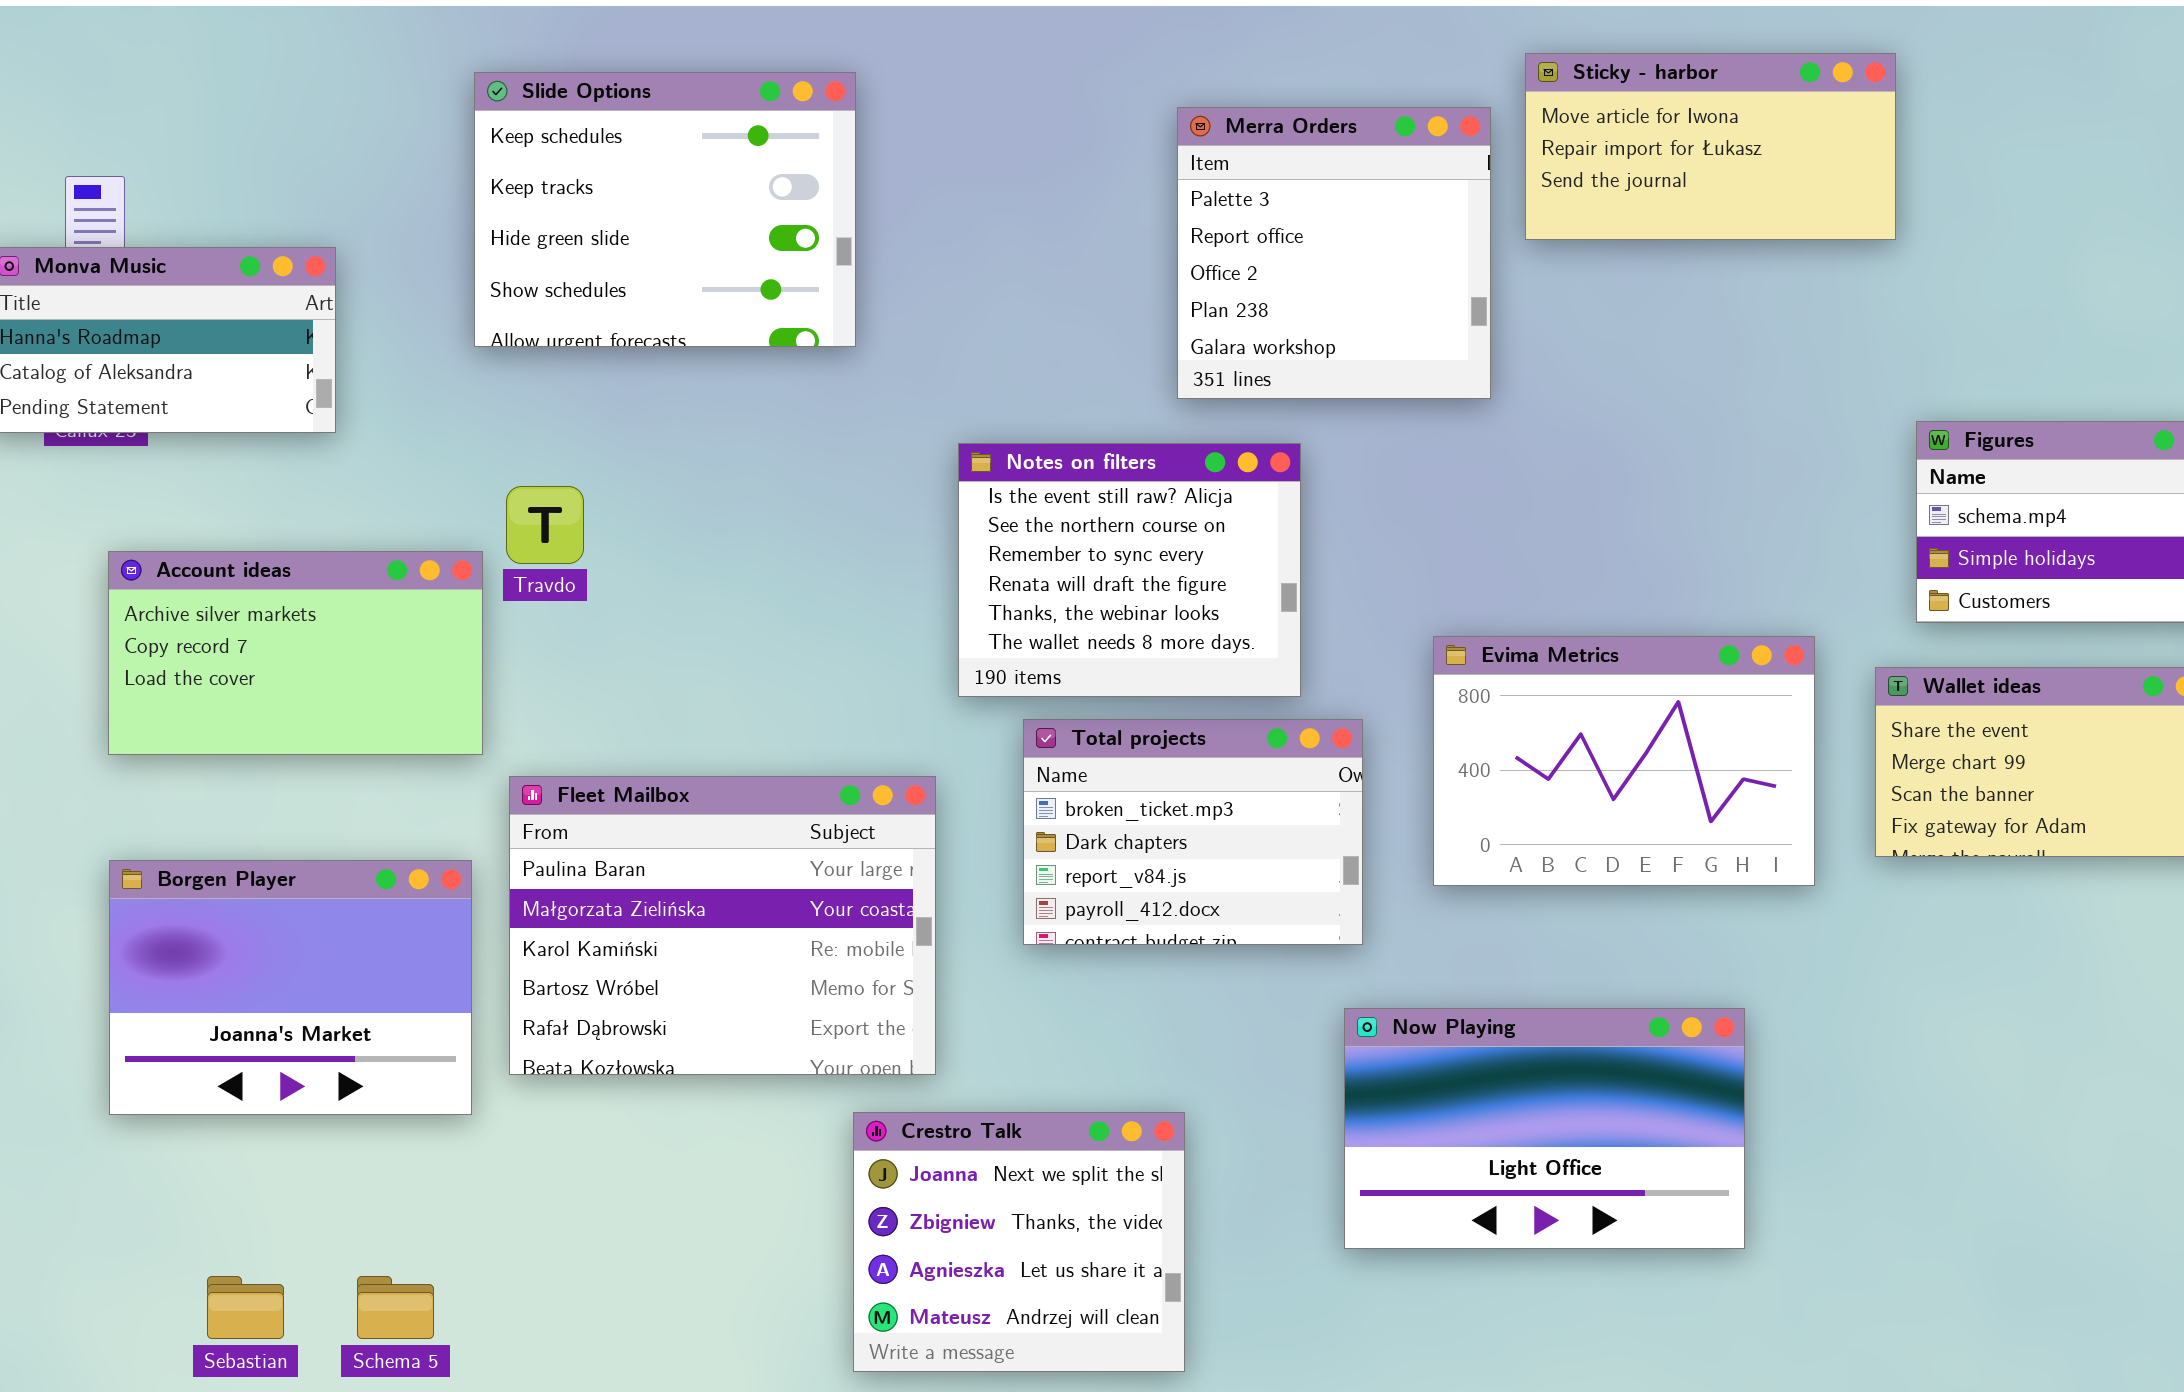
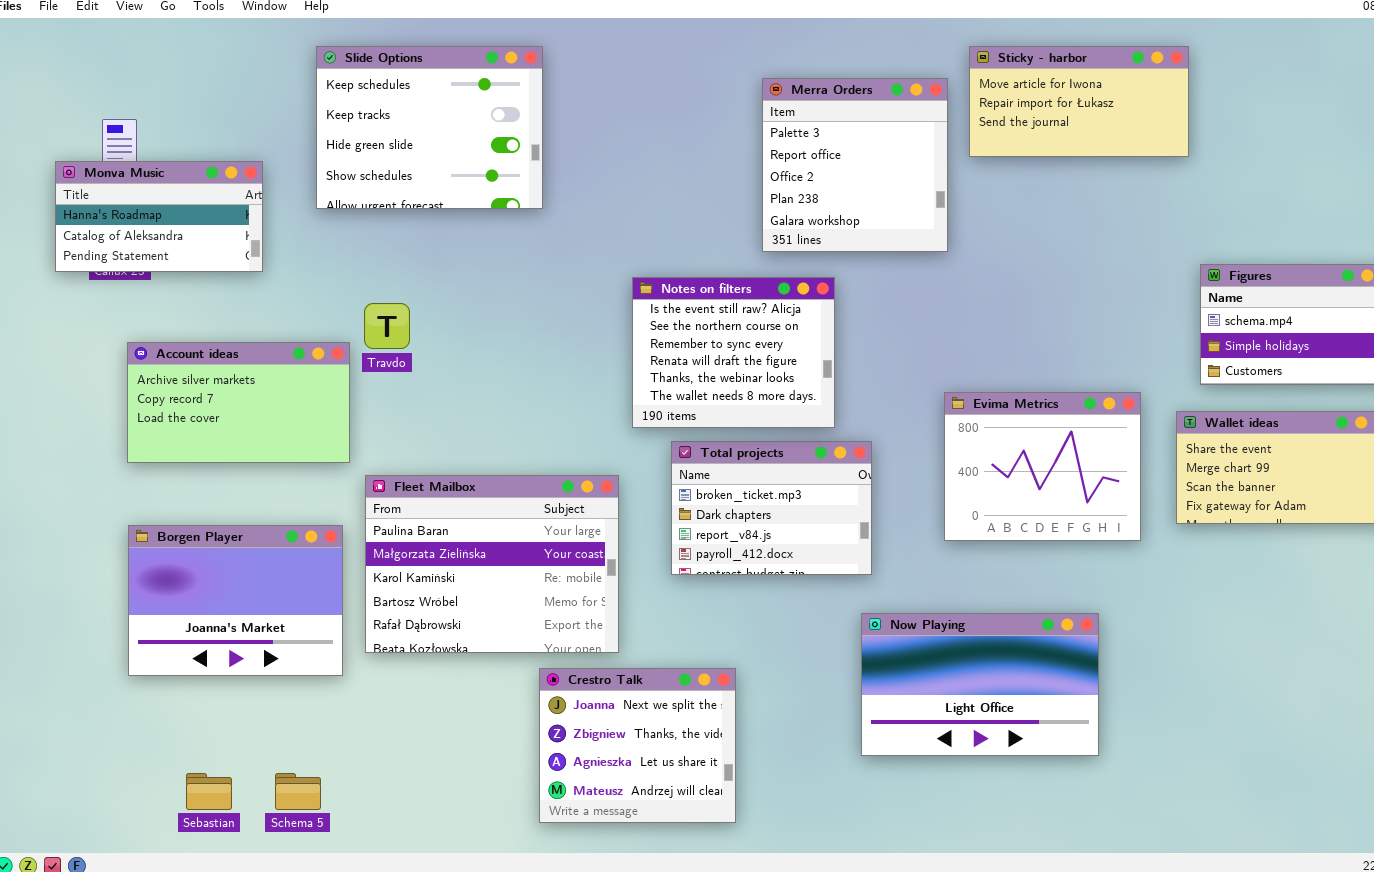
Slide Options: [474,72,856,347] -> [316,46,543,209], moved
Evima Metrics: [1433,636,1815,886] -> [944,392,1141,541], resized
Crestro Talk: [853,1112,1185,1372] -> [539,668,736,823], moved

